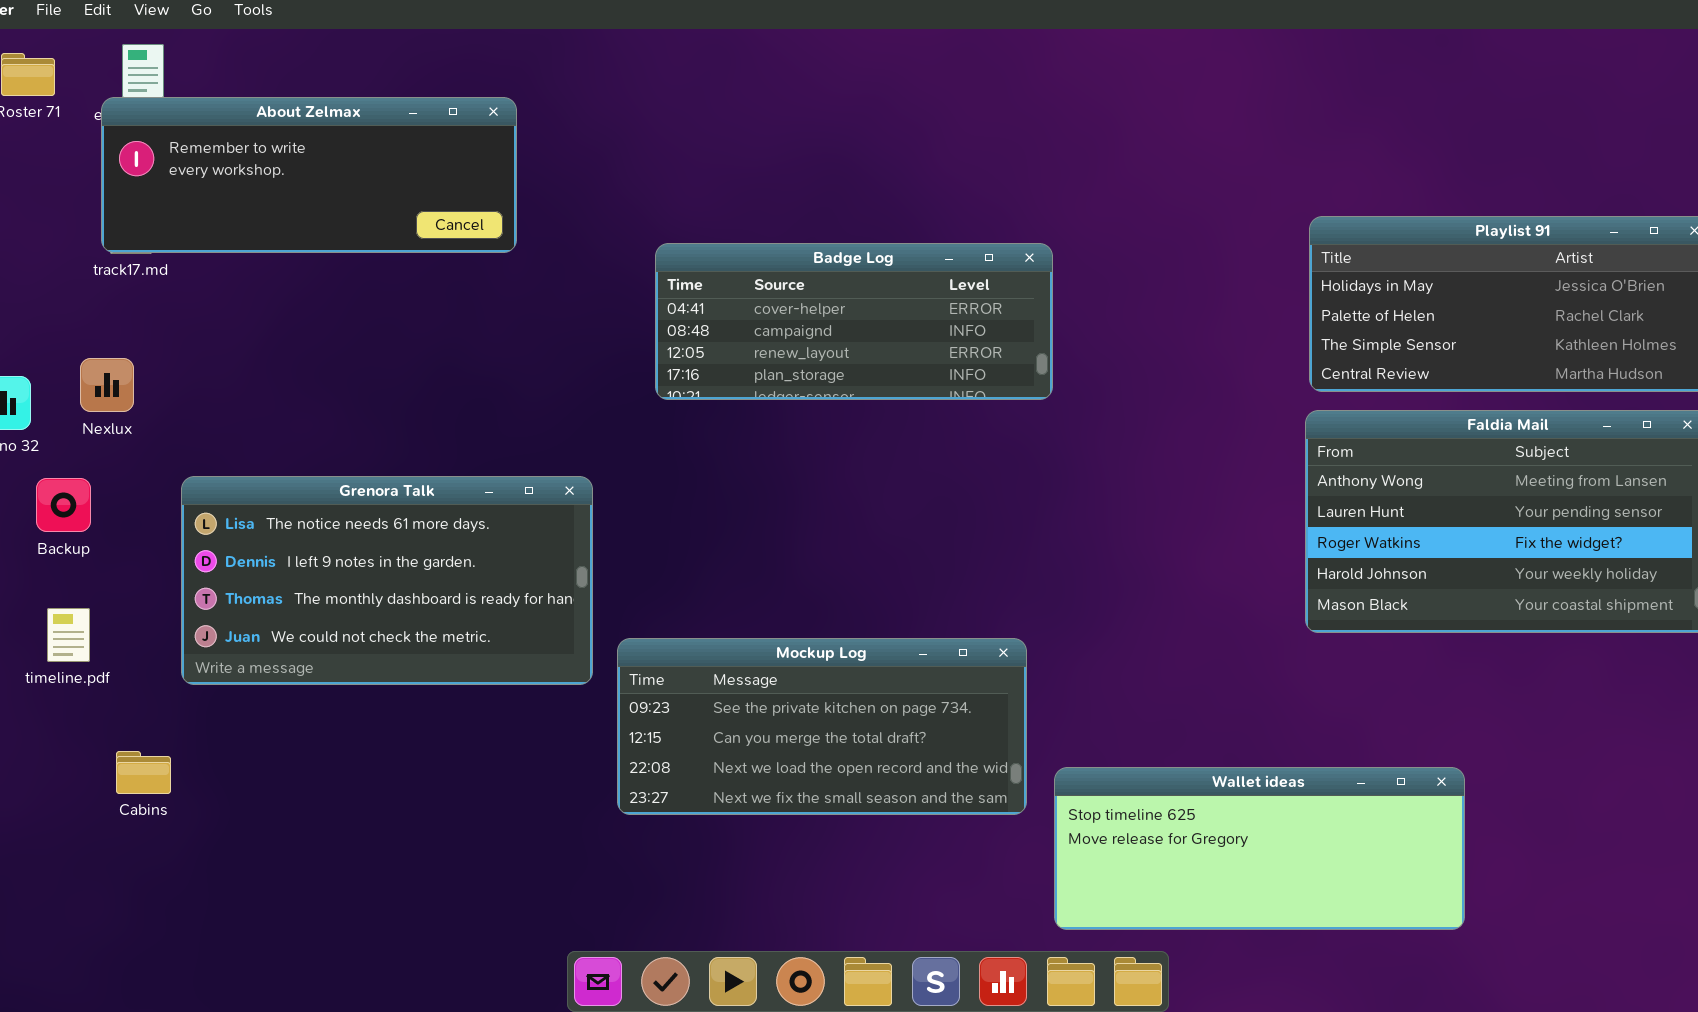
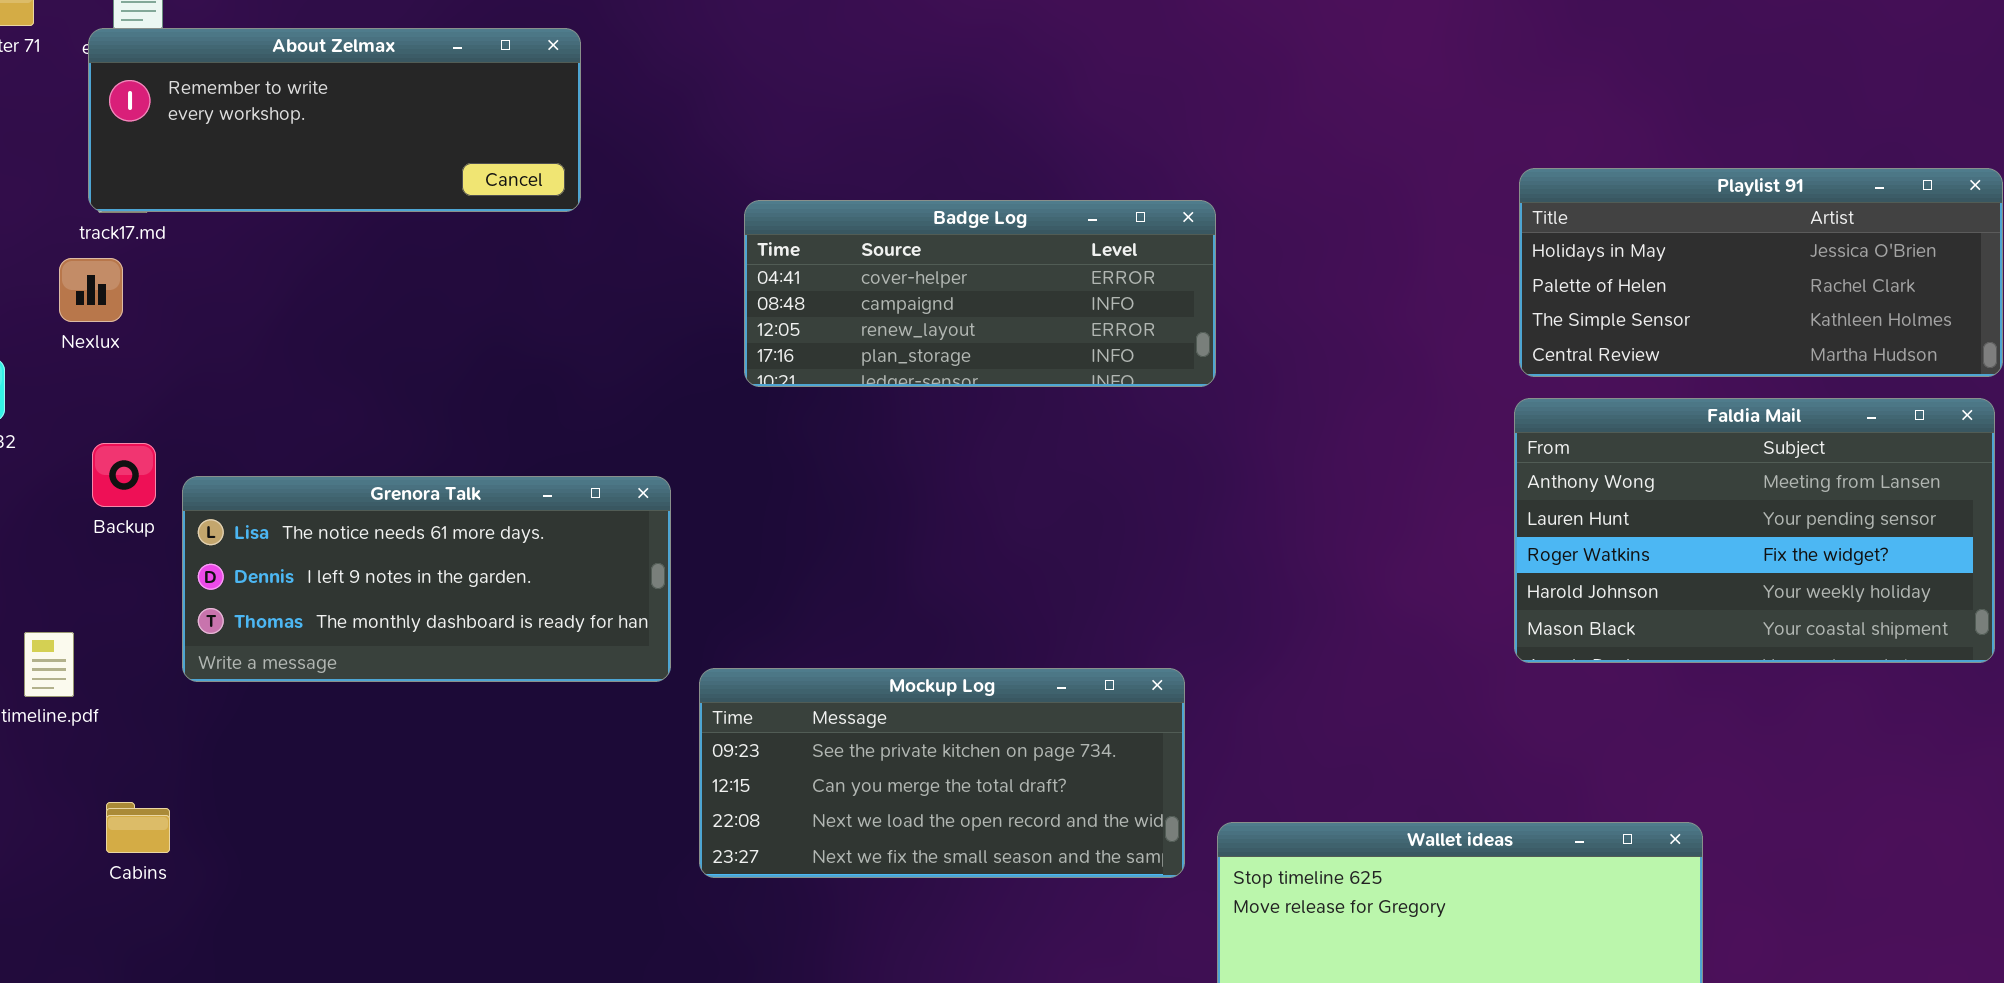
Nexlux: [80,358,134,412] -> [59,258,123,322], moved
Grenora Talk: [181,476,593,685] -> [182,476,671,682], resized
Backup: [36,478,91,532] -> [92,443,156,507], moved

